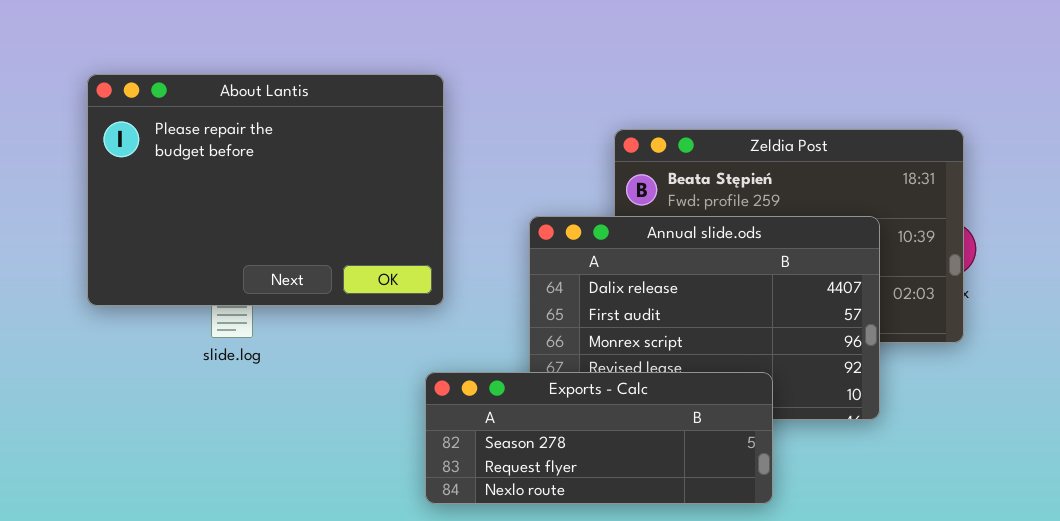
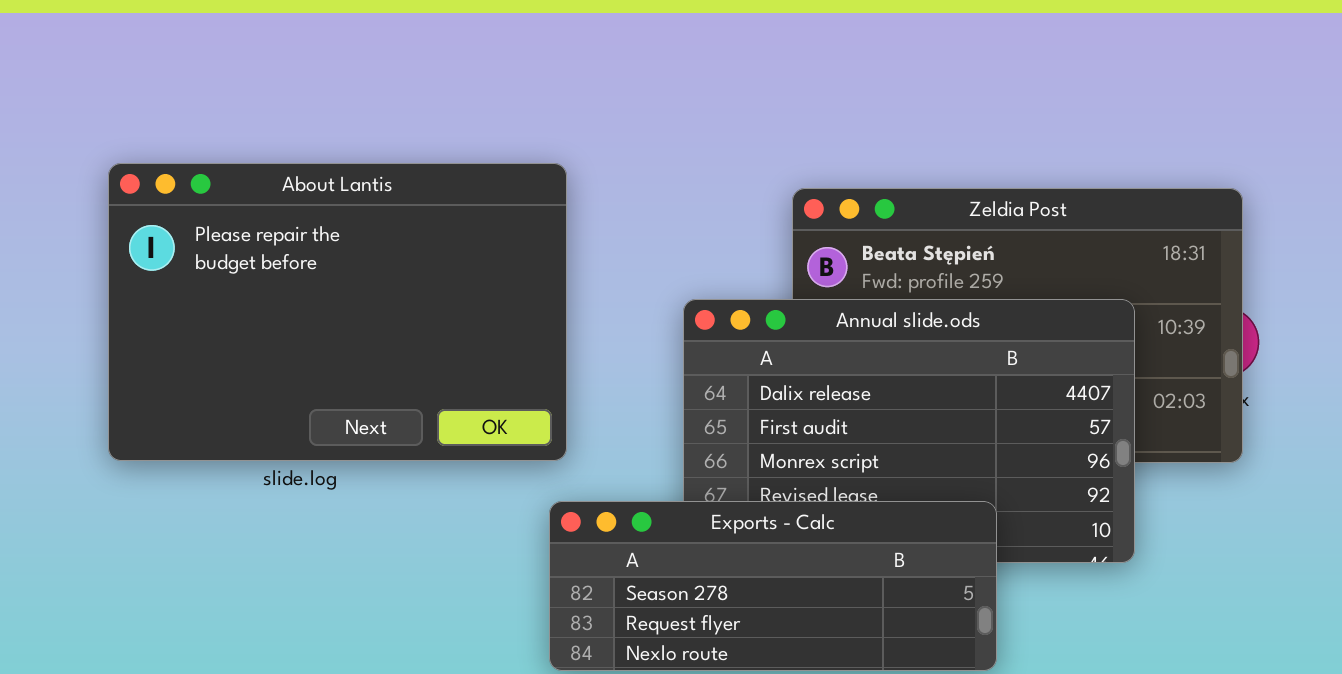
About Lantis: [87,74,444,306] -> [108,163,567,461], moved

